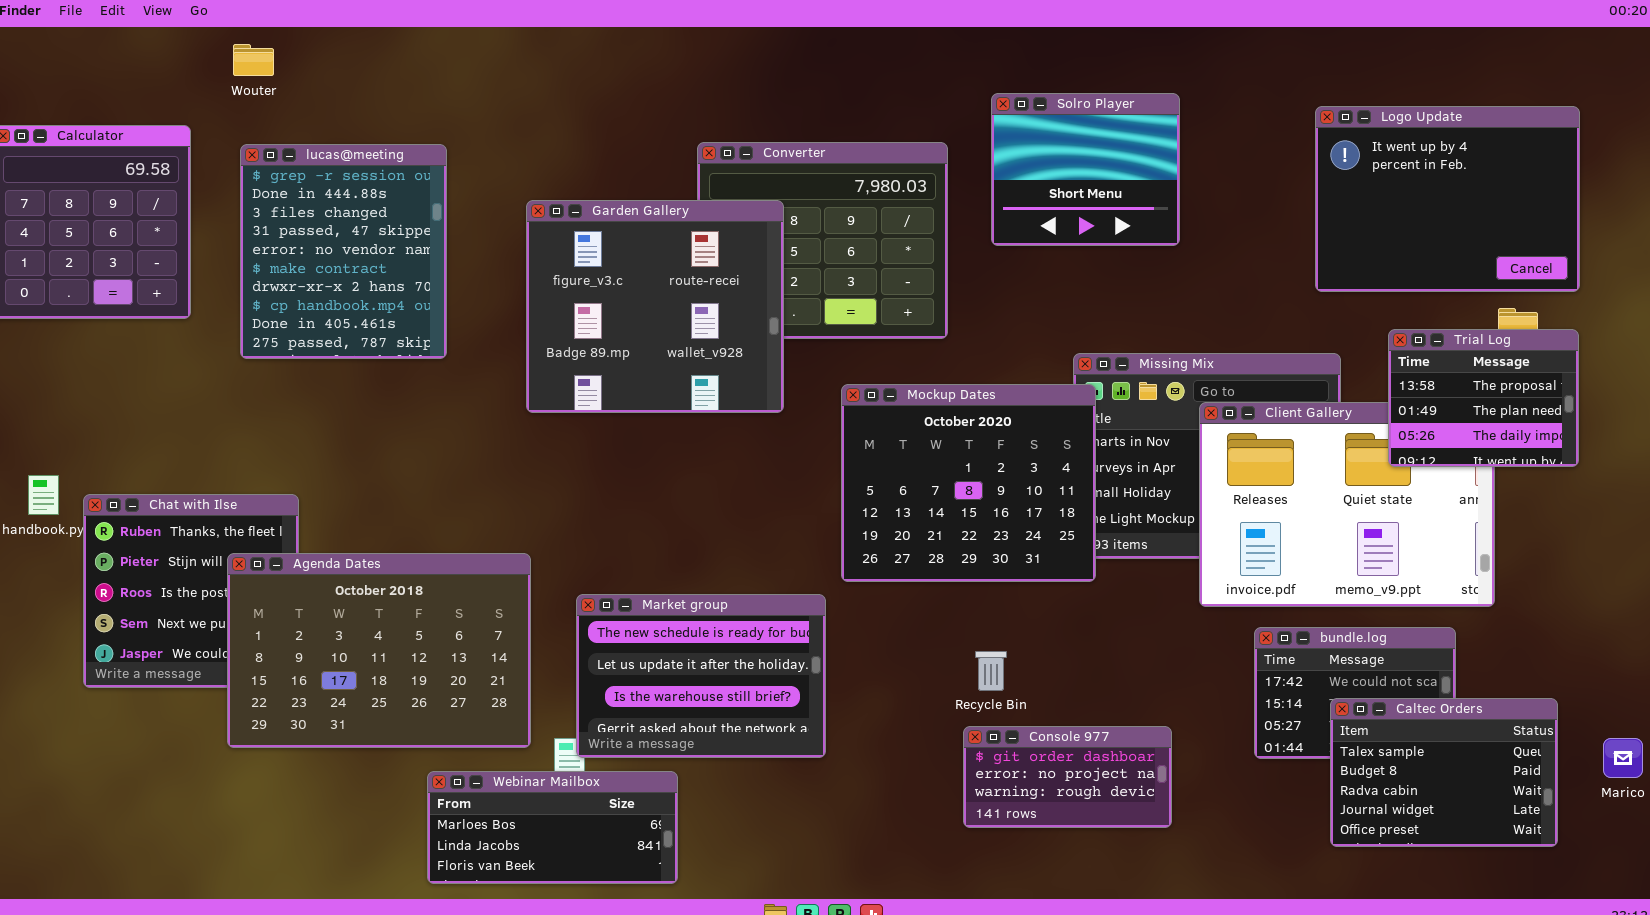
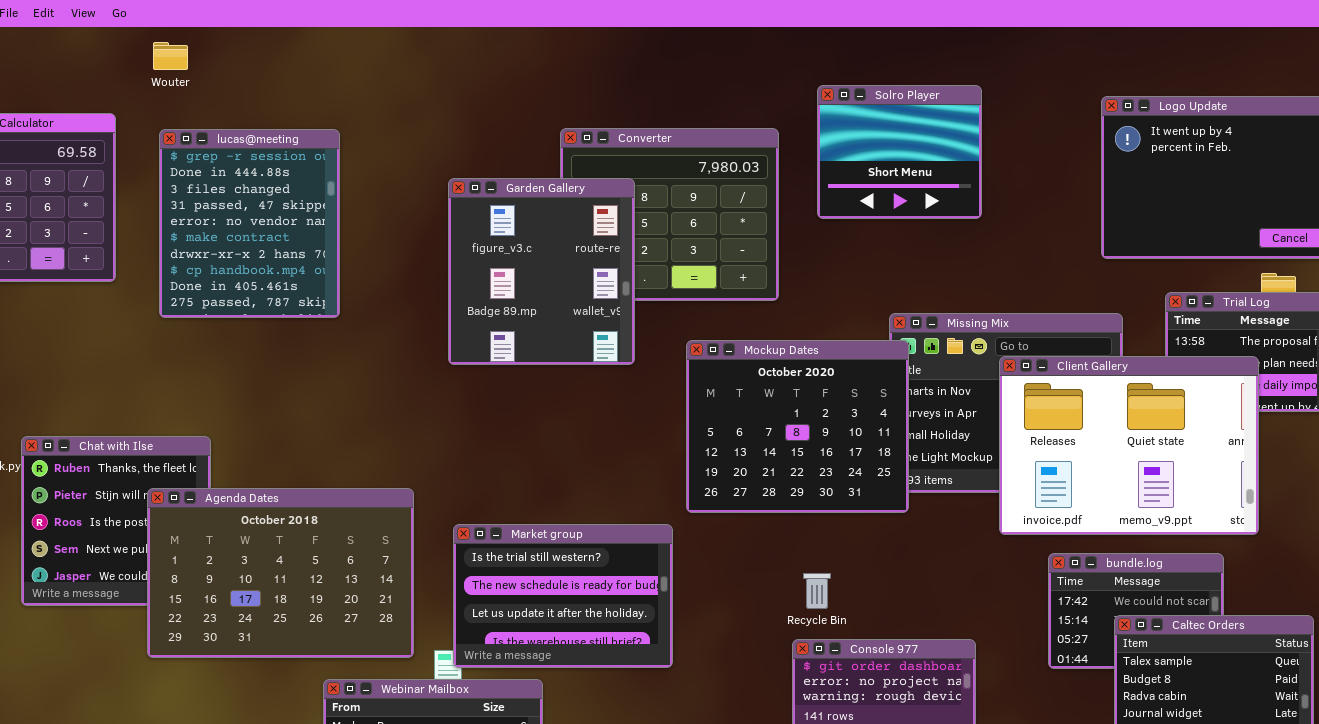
Garden Gallery: [526,200,784,413] -> [448,178,635,365], resized
Client Gallery: [1199,402,1495,607] -> [999,356,1259,535], raised
Market group: [576,594,826,758] -> [453,524,673,668], scrolled up 1 row

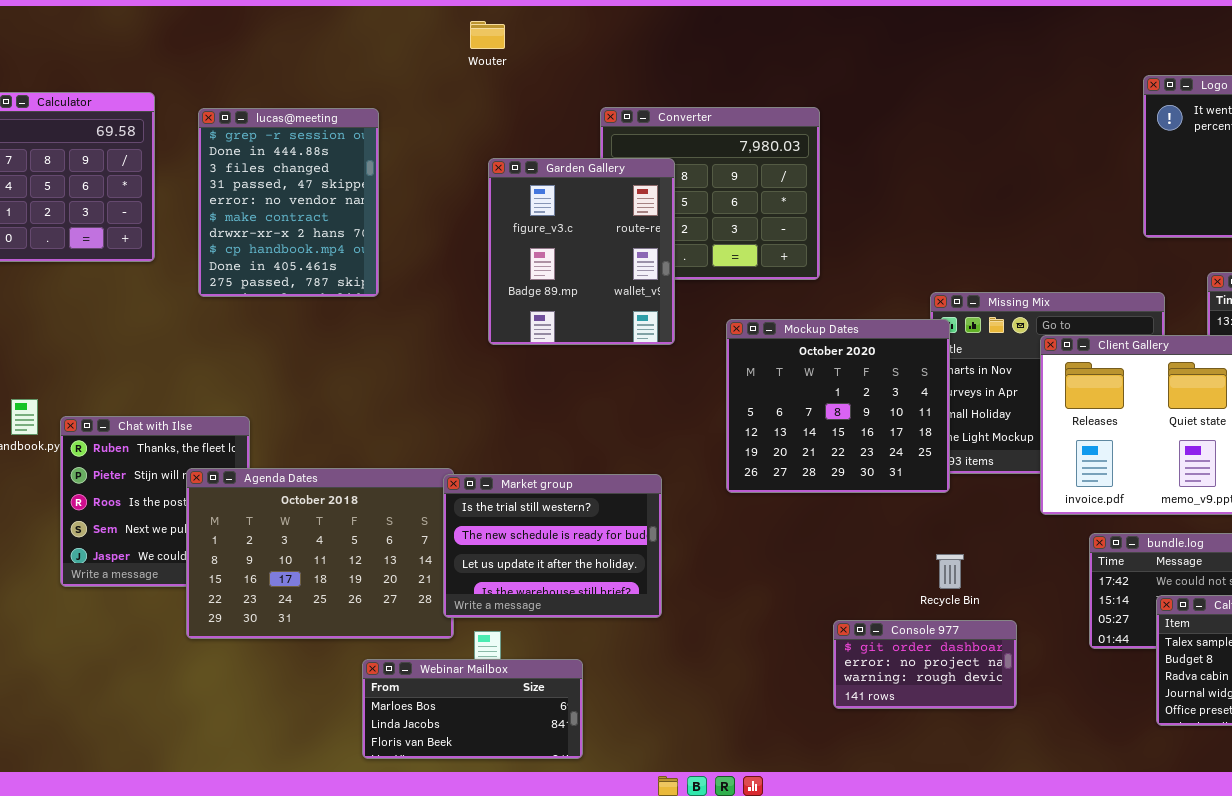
Wouter: [153,42,188,70] -> [470,21,505,49], moved
Solro Player: [817,85,982,219] -> none, closed
Market group: [453,524,673,668] -> [443,474,662,618], moved
Recycle Bin: [803,573,831,609] -> [936,554,964,589], moved

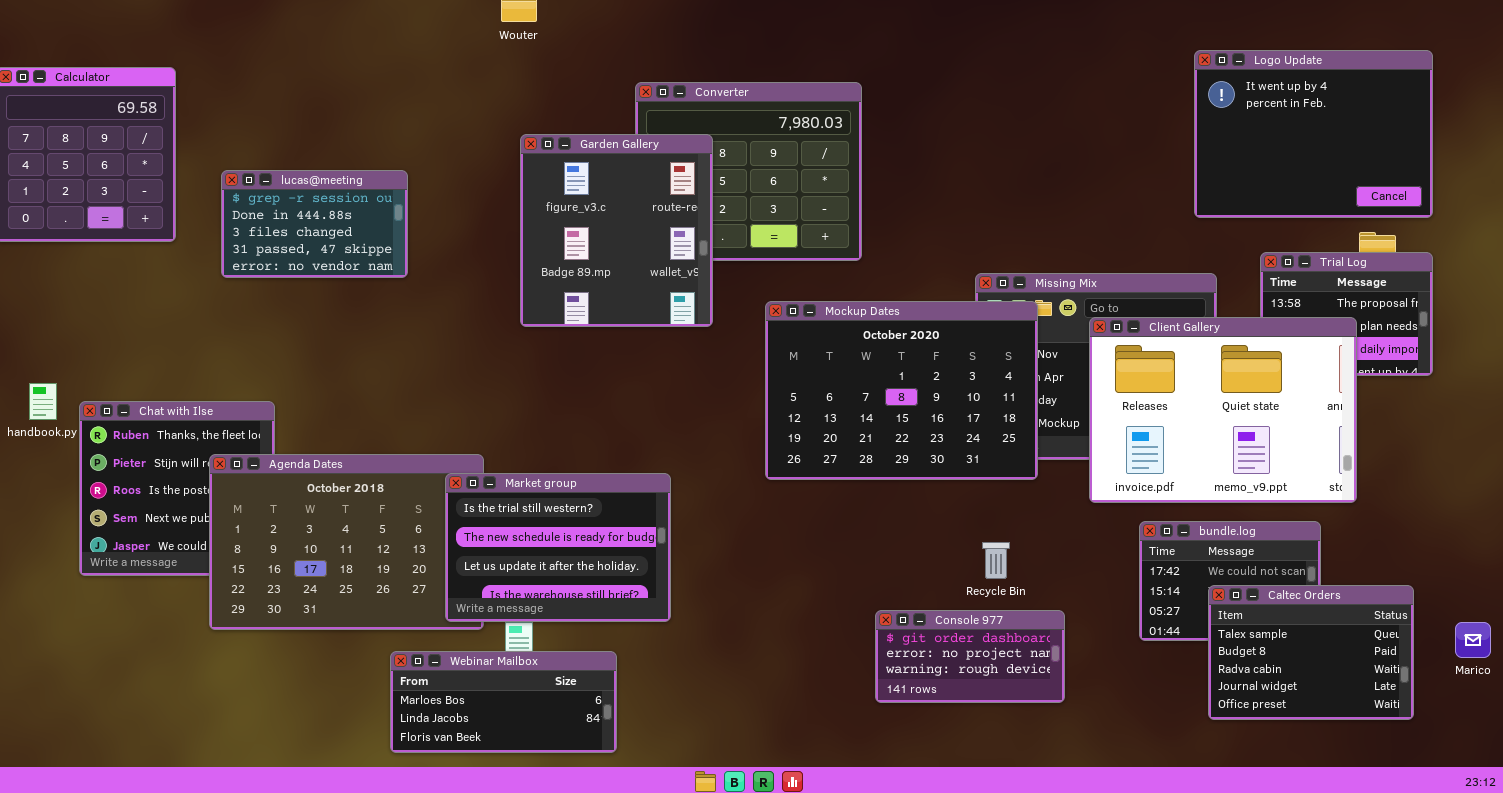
lucas@meeting: [198,108,379,297] -> [221,170,408,278], resized
Mockup Dates: [726,319,950,493] -> [765,301,1038,480], resized
Market group: [443,474,662,618] -> [445,473,671,622], moved

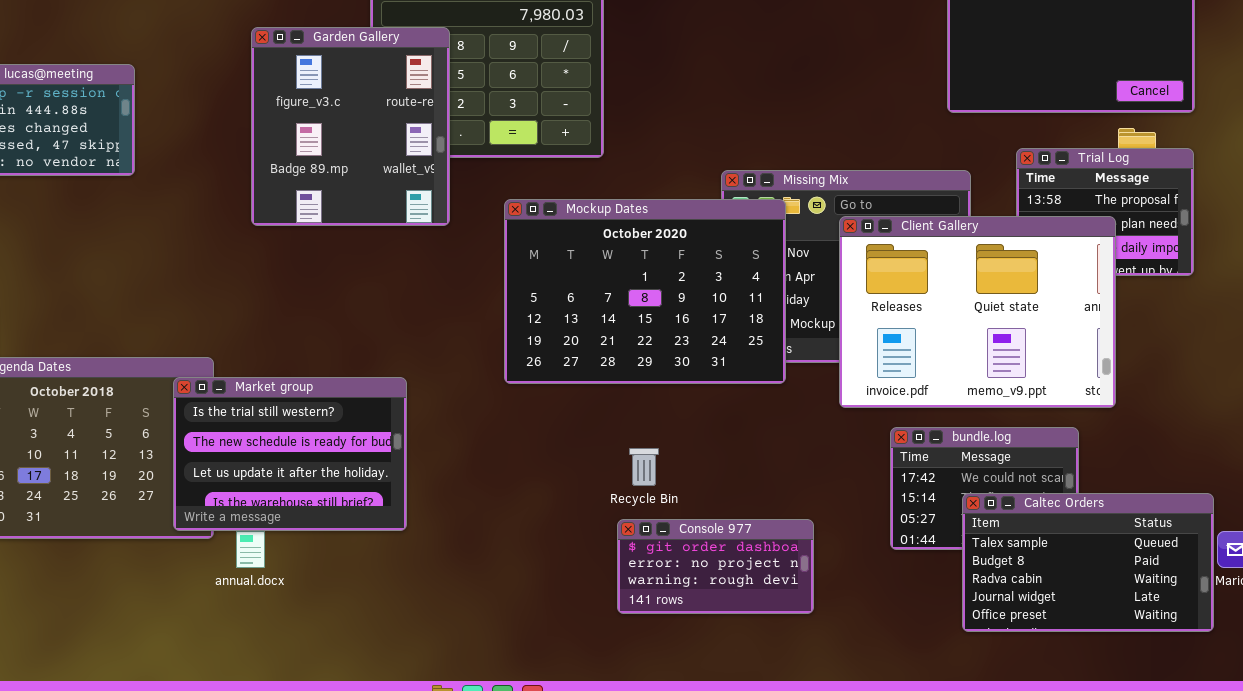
Recycle Bin: [982,542,1010,579] -> [629,448,659,486], moved
Caltec Orders: [1208,585,1414,720] -> [962,493,1214,632], resized
Webinar Mailbox: [390,651,617,753] -> none, closed

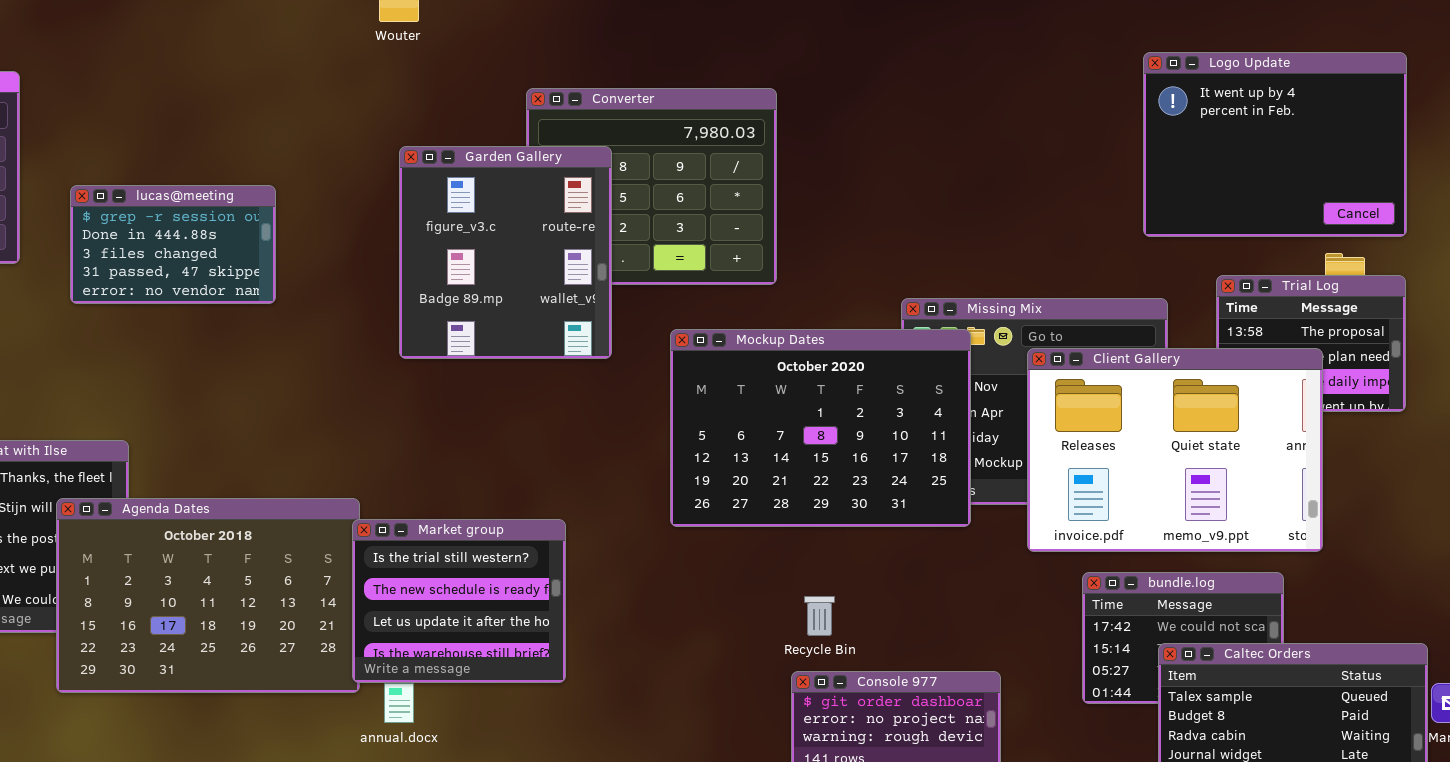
Market group: [173,377,407,531] -> [352,519,566,683], resized

